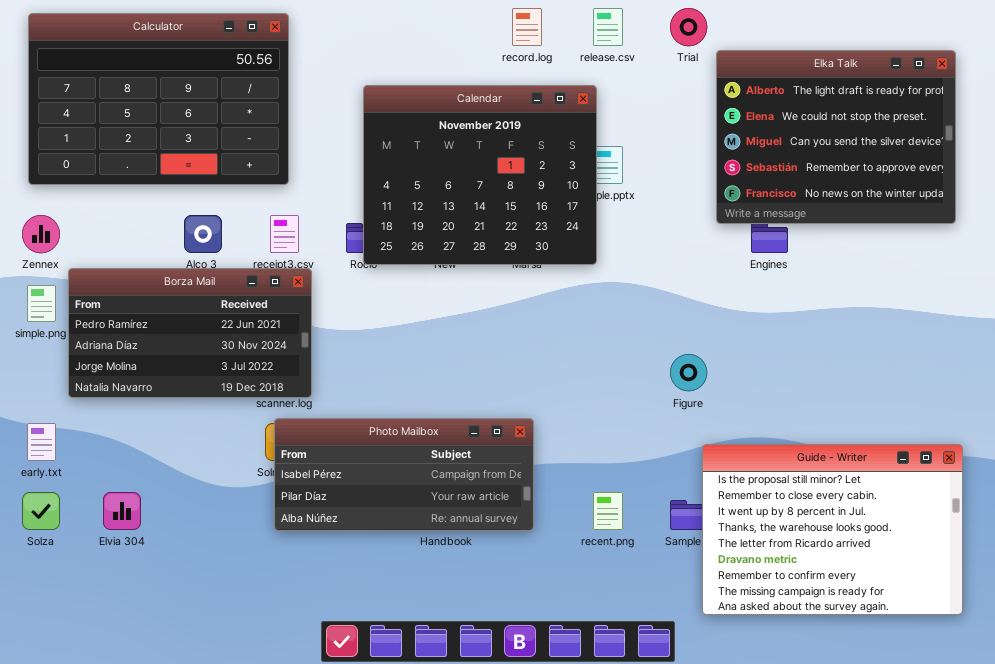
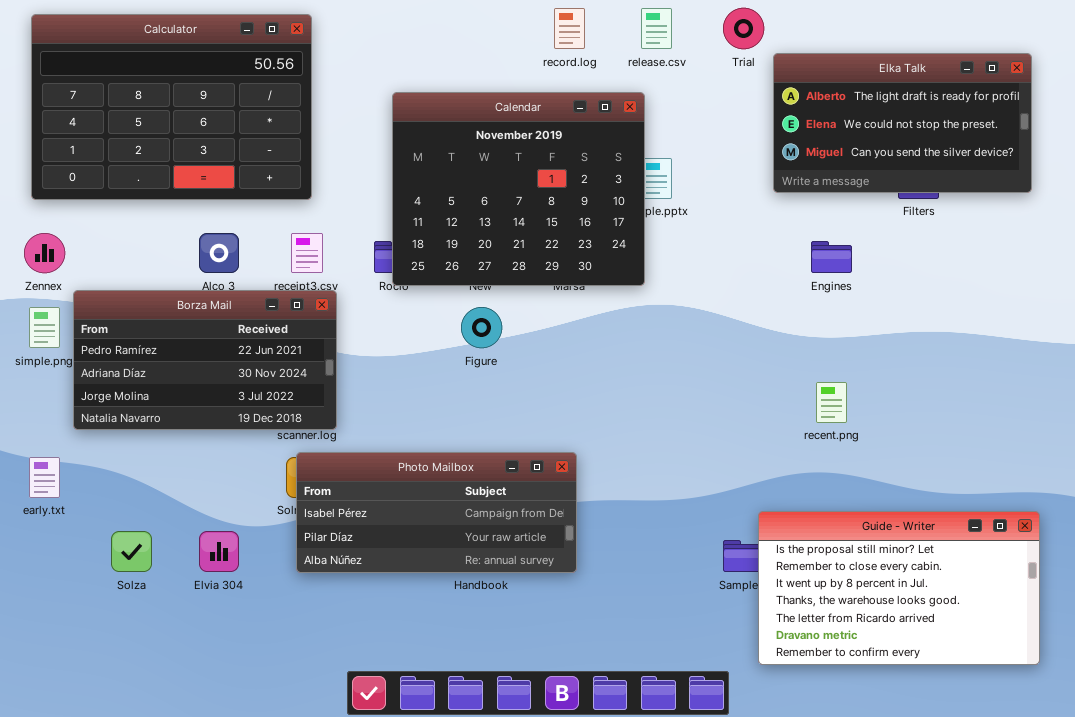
Elka Talk: [716,50,956,224] -> [773,53,1032,193], resized
Figure: [670,354,707,391] -> [461,307,502,348], moved
Guide - Writer: [702,444,963,615] -> [758,511,1040,665], resized
Solza: [22,492,60,530] -> [111,531,152,572], moved
Elvia 304: [103,492,141,530] -> [199,531,239,572], moved
recent.png: [593,492,623,530] -> [816,382,847,423], moved

